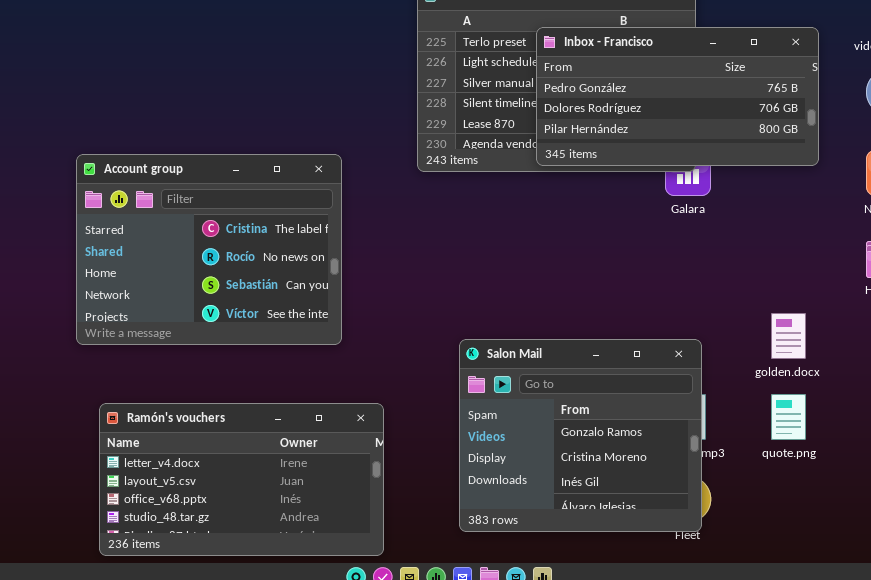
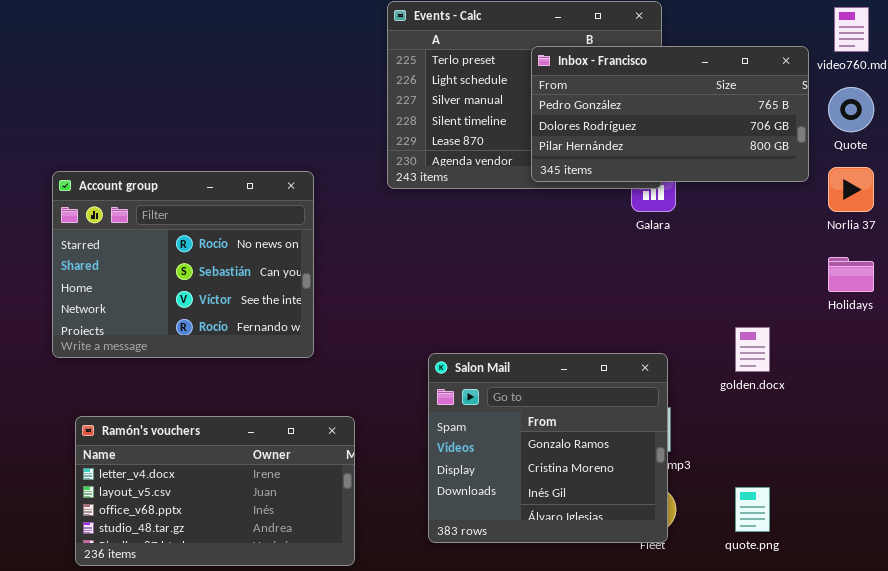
Inbox - Francisco: [536,27,819,166] -> [531,46,809,182], moved
Account group: [76,154,342,345] -> [52,171,314,358], scrolled down 1 row
quote.png: [771,394,806,440] -> [735,487,770,532], moved

